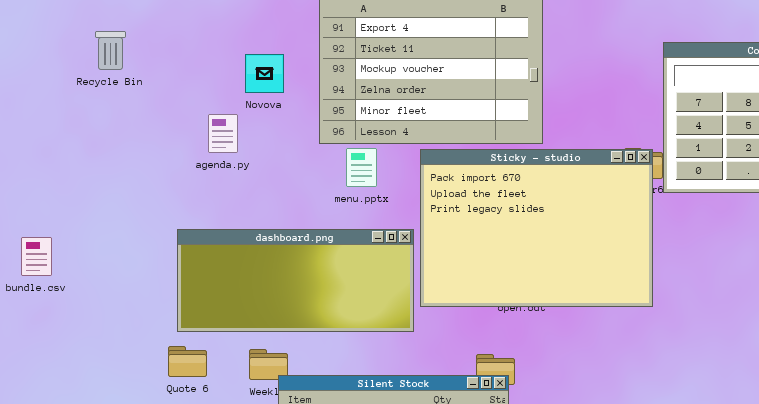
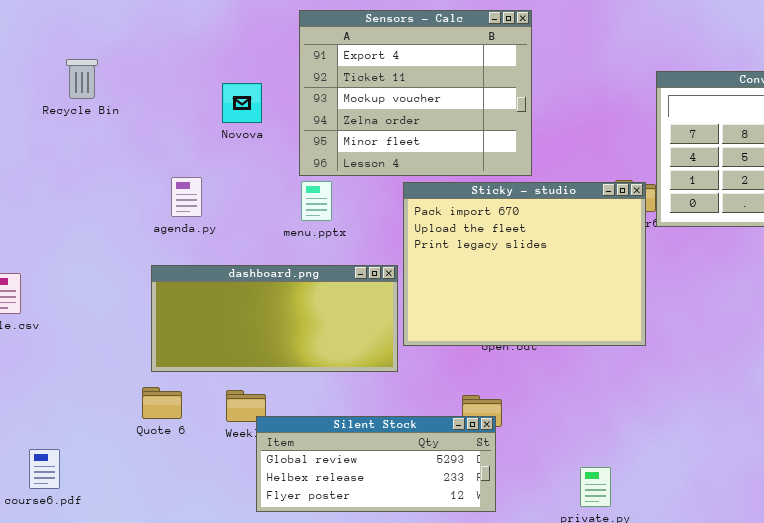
agenda.py: [208,114,238,153] -> [171,177,202,217], moved
menu.pptx: [346,148,377,187] -> [301,181,332,221], moved

